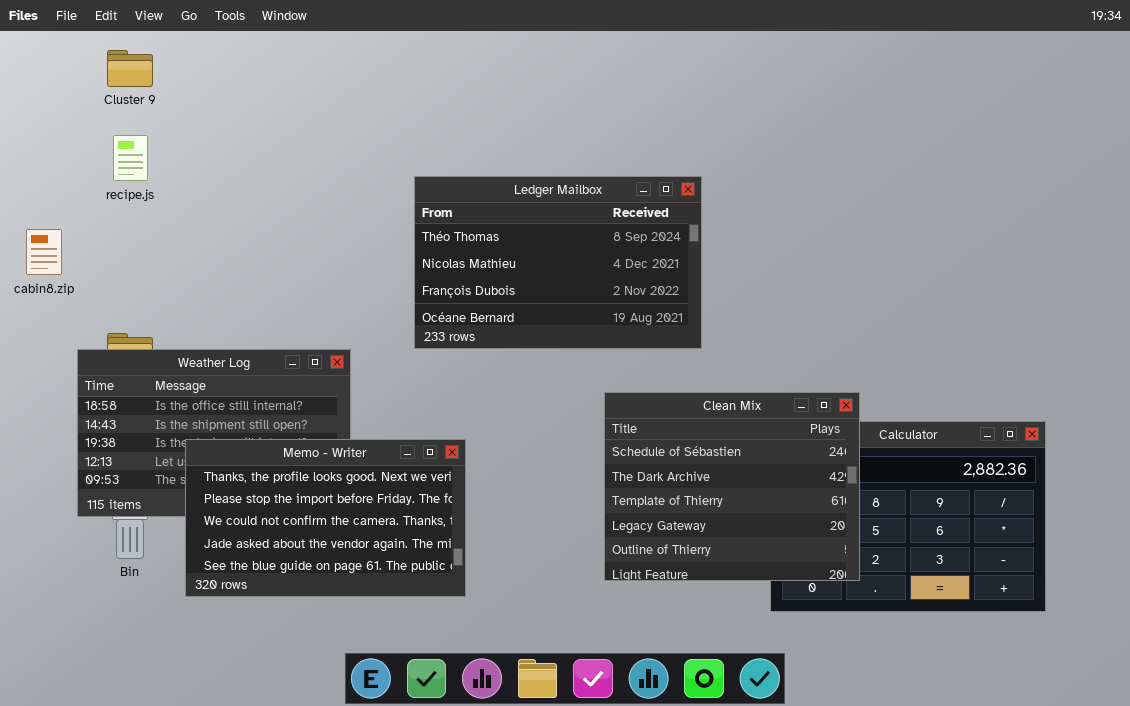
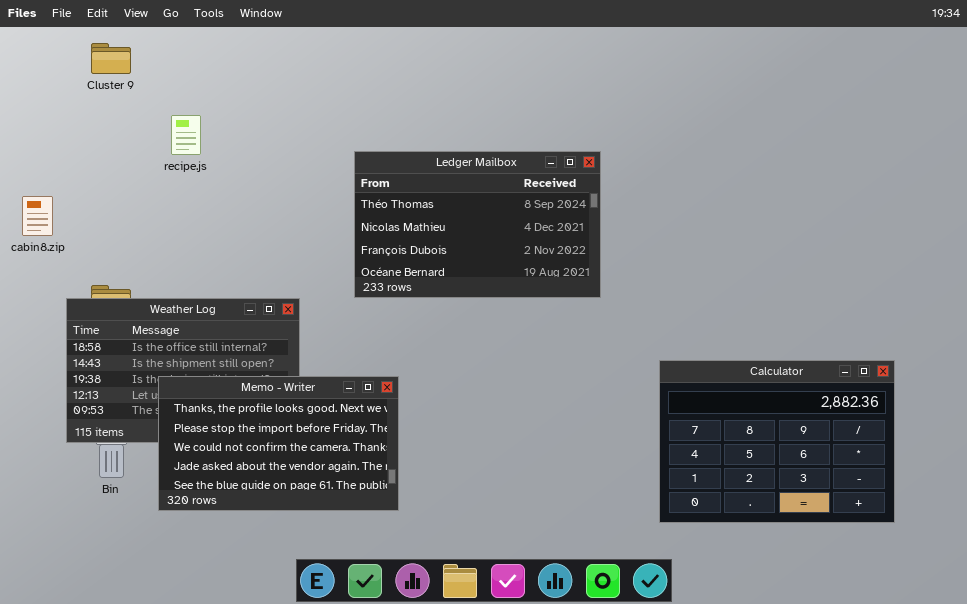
recipe.js: [113,135,148,181] -> [171,115,201,155], moved
Clean Mix: [604,392,860,581] -> none, closed

